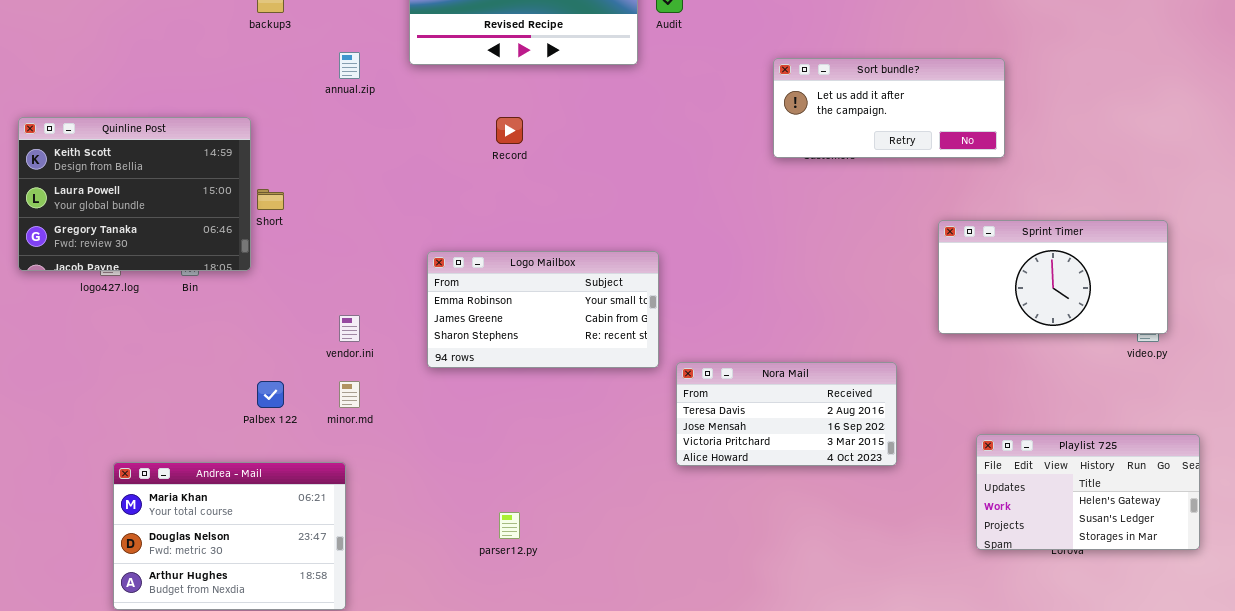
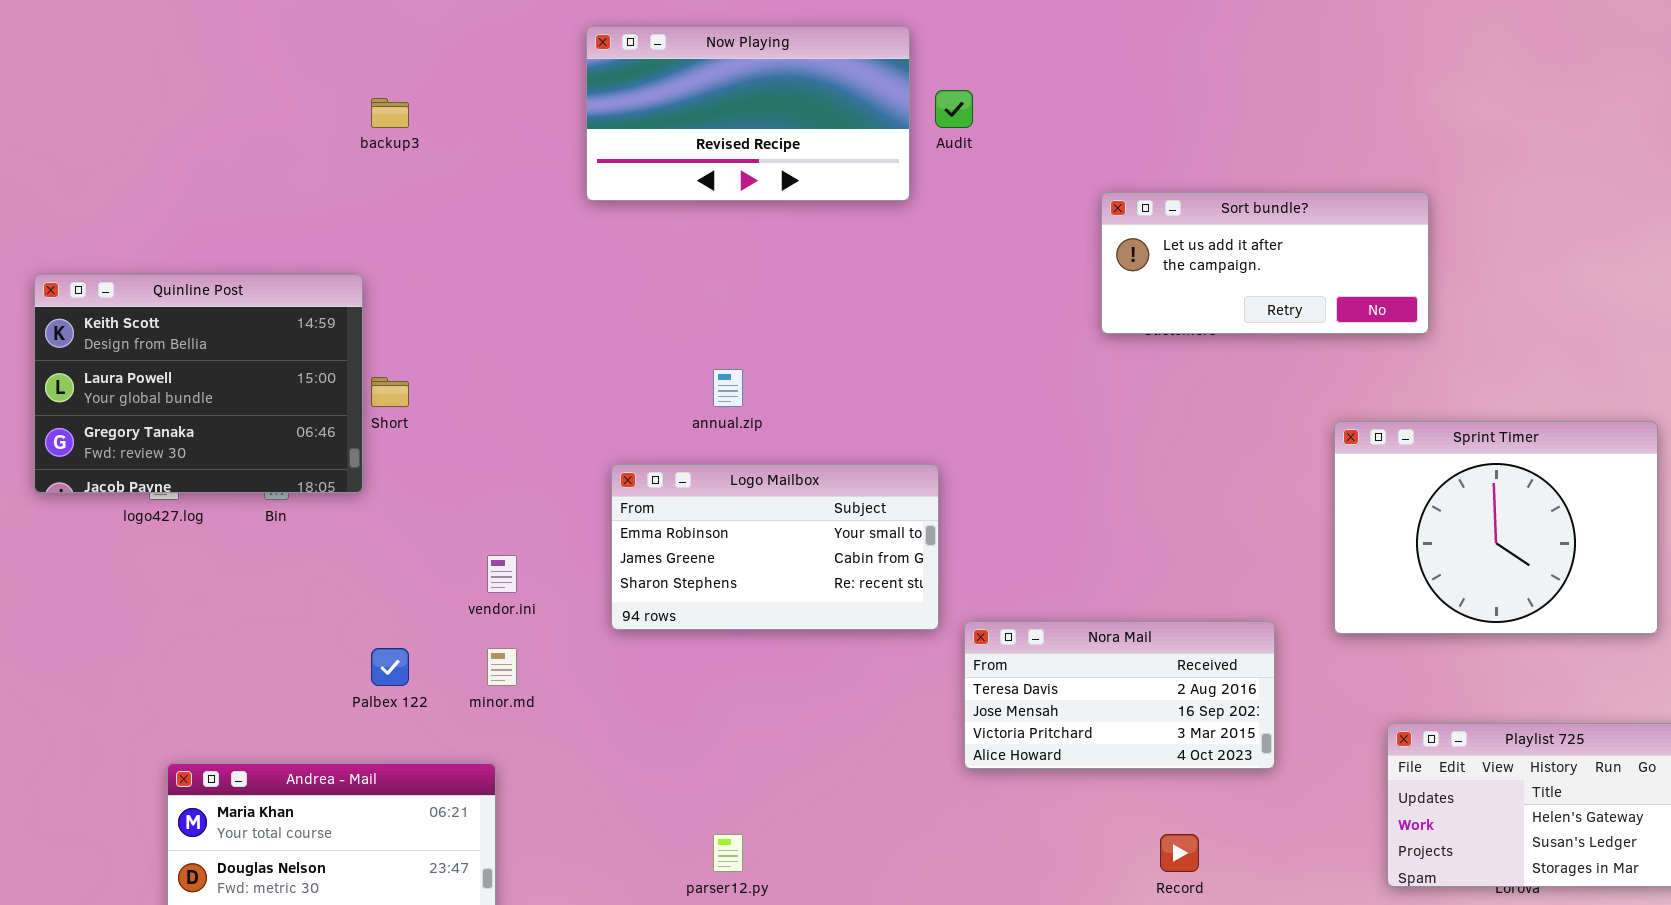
annual.zip: [339,52,360,79] -> [713,369,743,407], moved
Record: [496,117,523,144] -> [1160,834,1199,872], moved
Sprint Timer: [938,220,1168,334] -> [1334,421,1658,634], resized

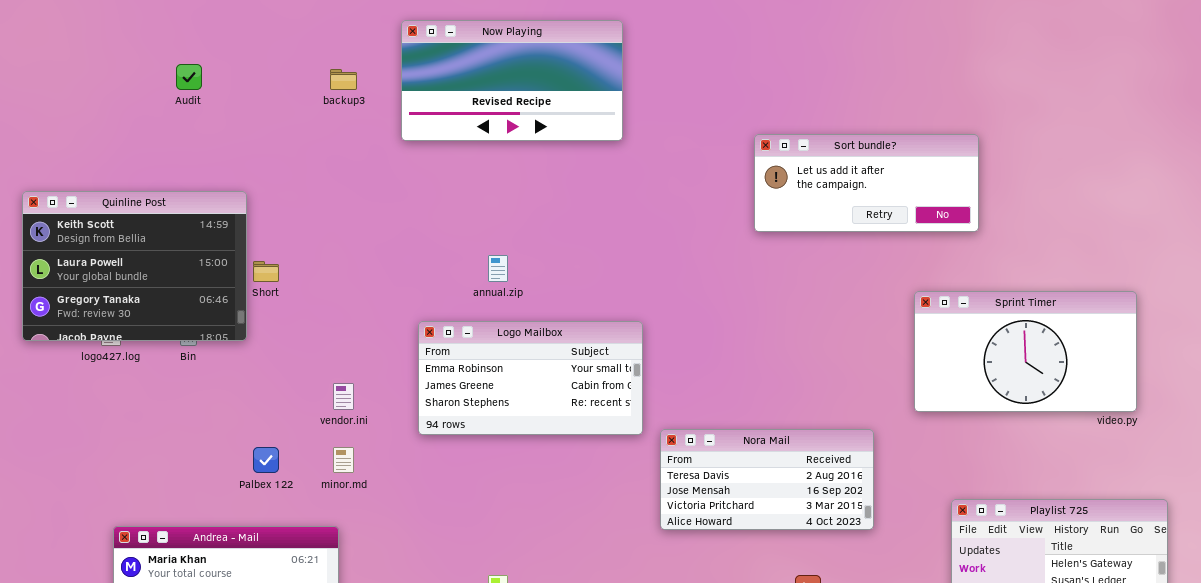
Audit: [935,90,973,128] -> [176,64,202,90], moved
backup3: [371,98,409,128] -> [330,69,357,90], moved
Sprint Timer: [1334,421,1658,634] -> [914,291,1137,412], resized

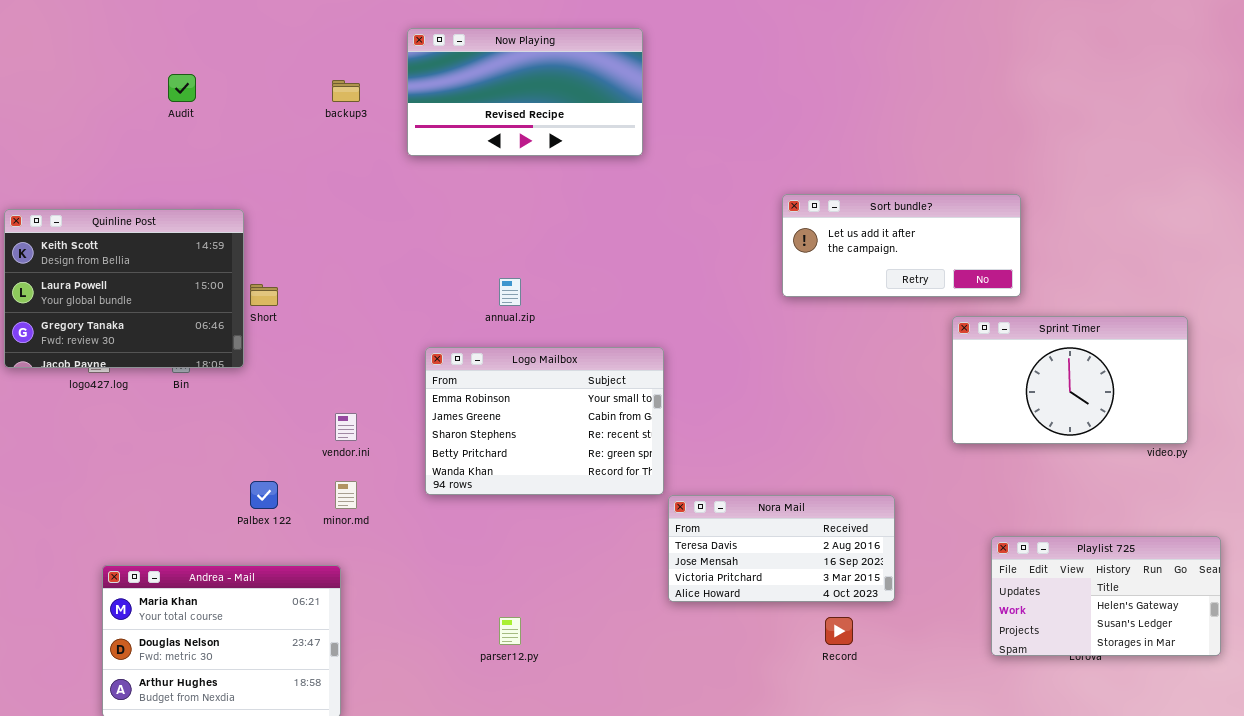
Sort bundle?: [754,134,979,232] -> [782,194,1021,297], moved
Logo Mailbox: [418,321,643,435] -> [425,347,664,495], resized
Nora Mail: [660,429,874,530] -> [668,495,895,602], moved

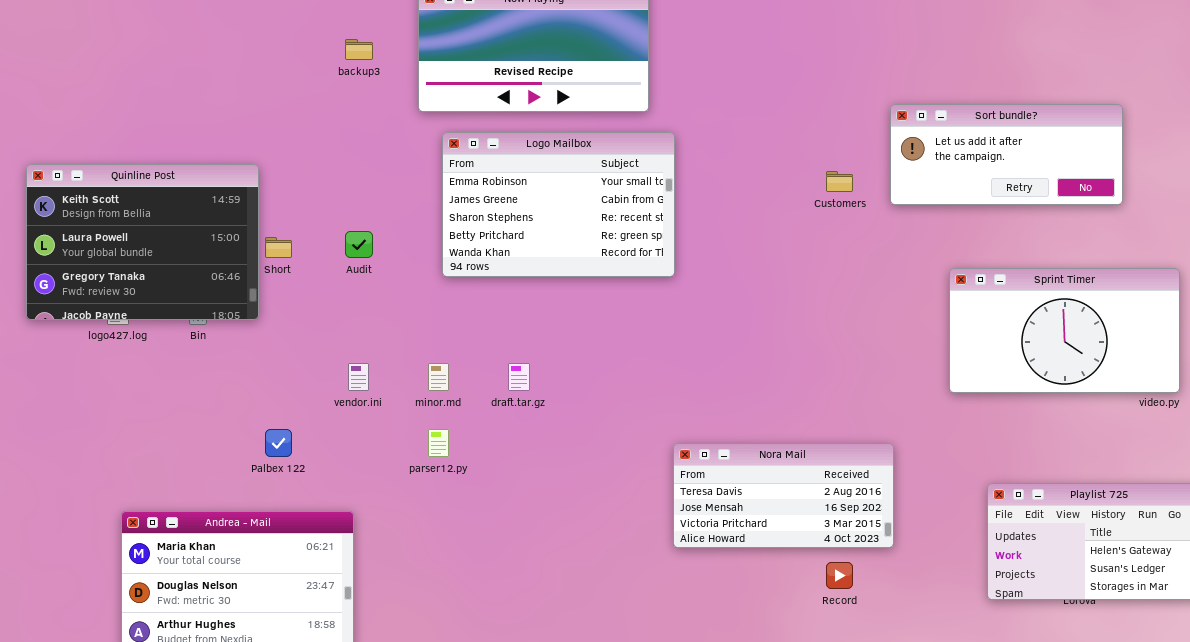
Audit: [168,74,196,102] -> [345,231,373,258], moved
Sort bundle?: [782,194,1021,297] -> [890,104,1123,205], moved
Logo Mailbox: [425,347,664,495] -> [442,132,675,277], moved
minor.md: [335,481,357,509] -> [428,363,449,391], moved
parser12.py: [499,617,521,645] -> [428,429,449,457], moved

